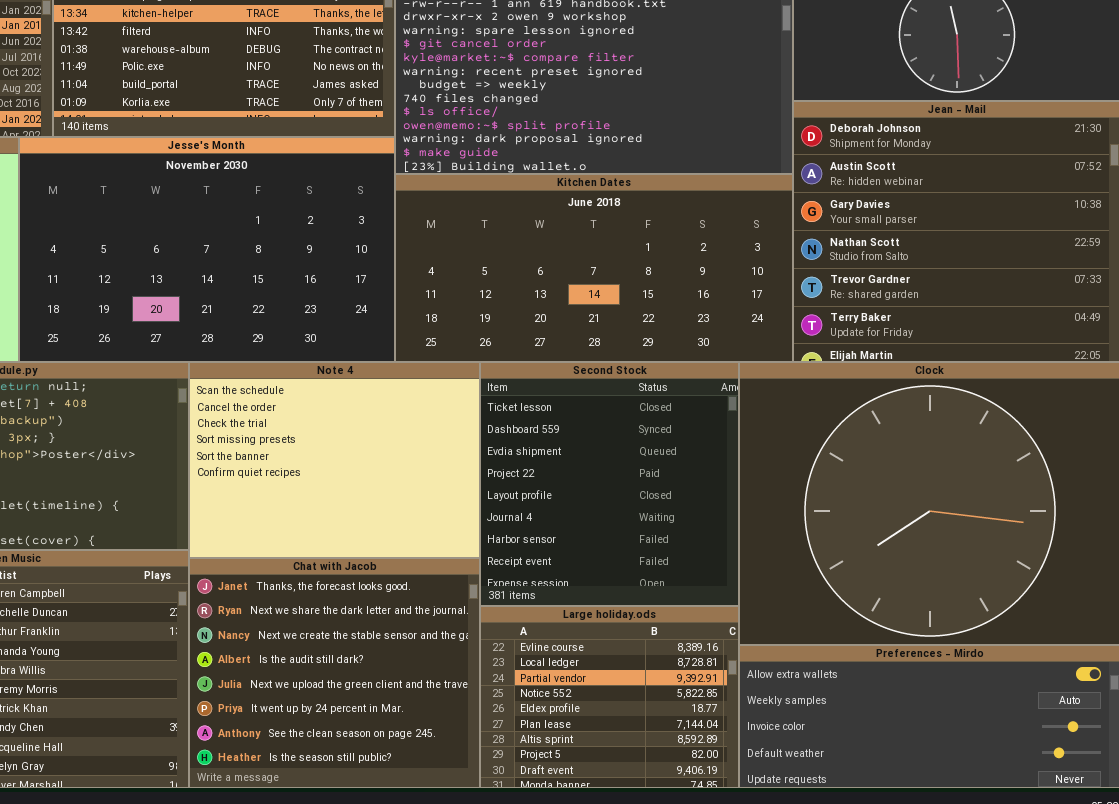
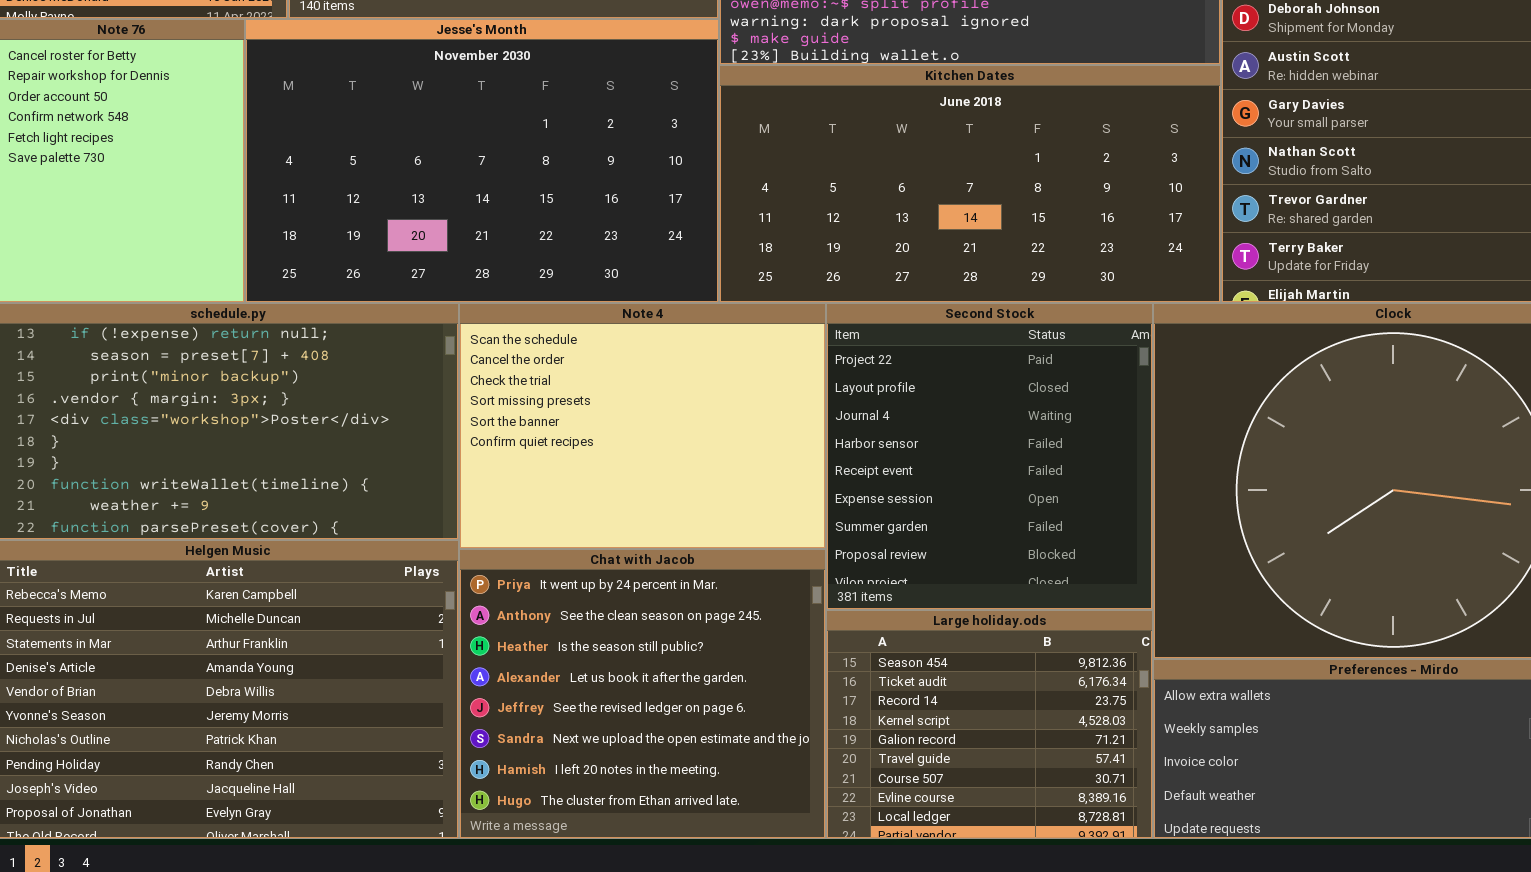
Second Stock: [480,362,739,606] -> [826,303,1153,610], scrolled down 3 rows
Chat with Jacob: [189,558,480,788] -> [459,549,826,839], scrolled down 5 rows
Large holiday.ods: [480,606,739,788] -> [826,610,1153,839], scrolled up 7 rows

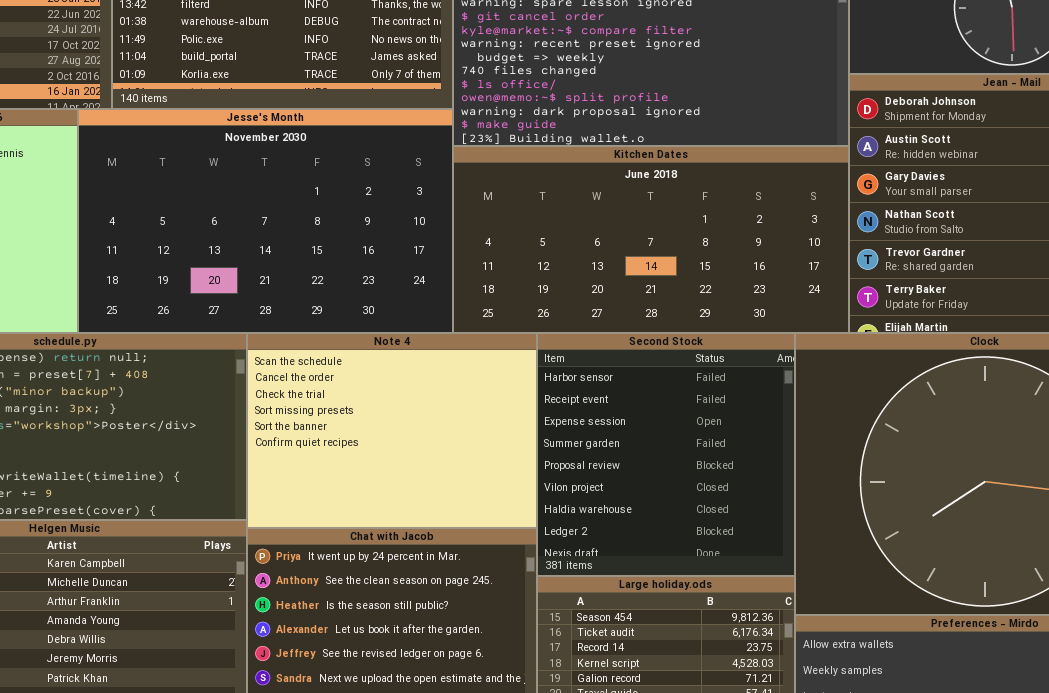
Second Stock: [826,303,1153,610] -> [537,333,795,576], scrolled down 3 rows

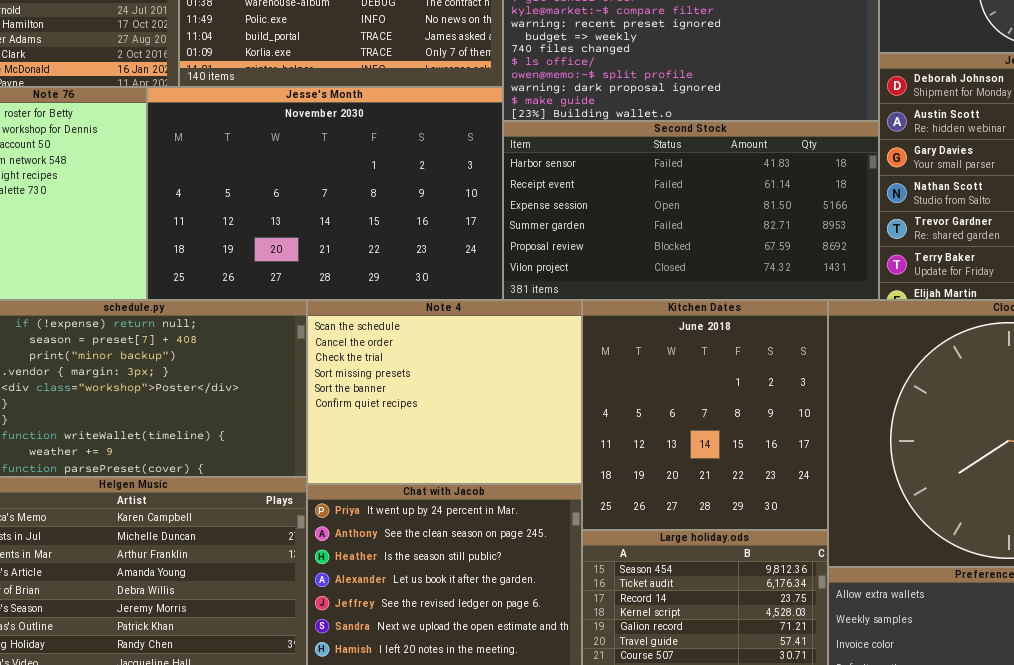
Kitchen Dates: [453,146,849,333] -> [582,300,828,530], moved, resized
Second Stock: [537,333,795,576] -> [503,121,879,300], moved, resized

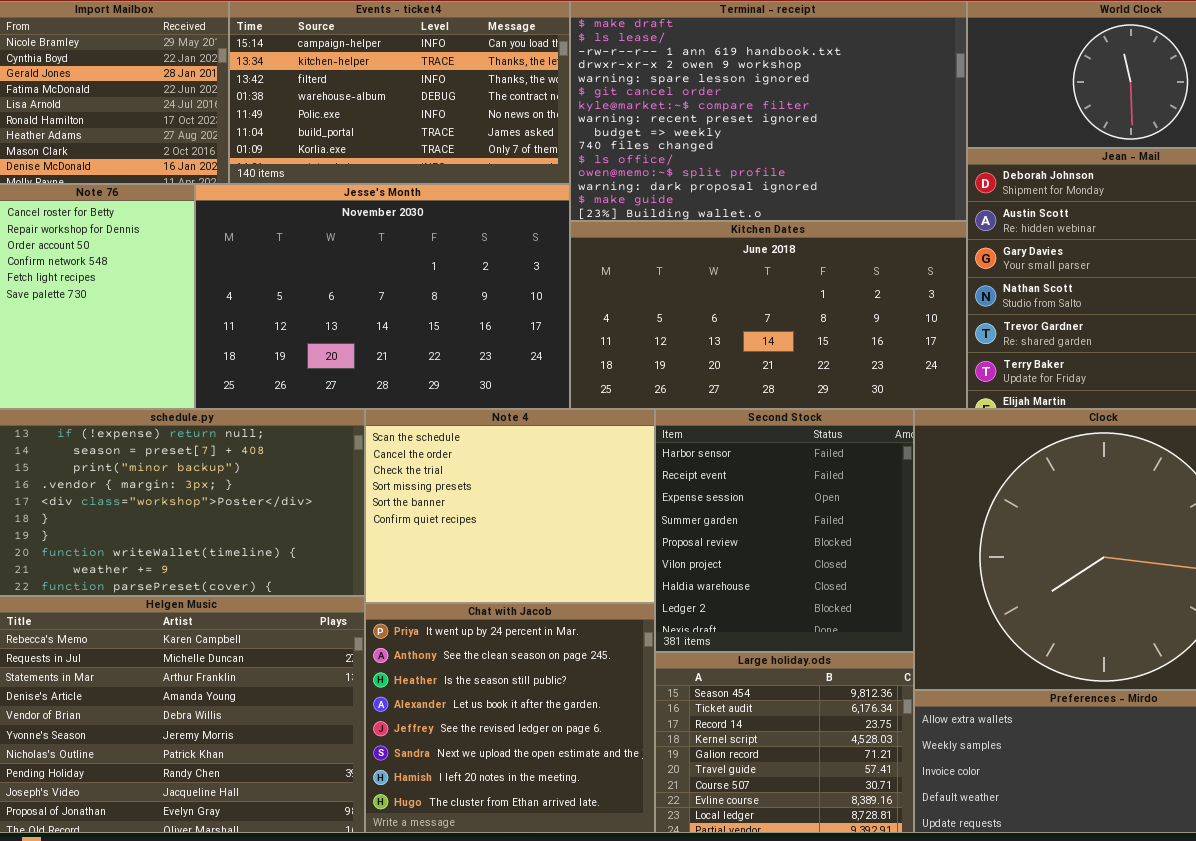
Second Stock: [503,121,879,300] -> [655,409,914,652], moved, resized
Kitchen Dates: [582,300,828,530] -> [570,221,967,409], moved, resized

